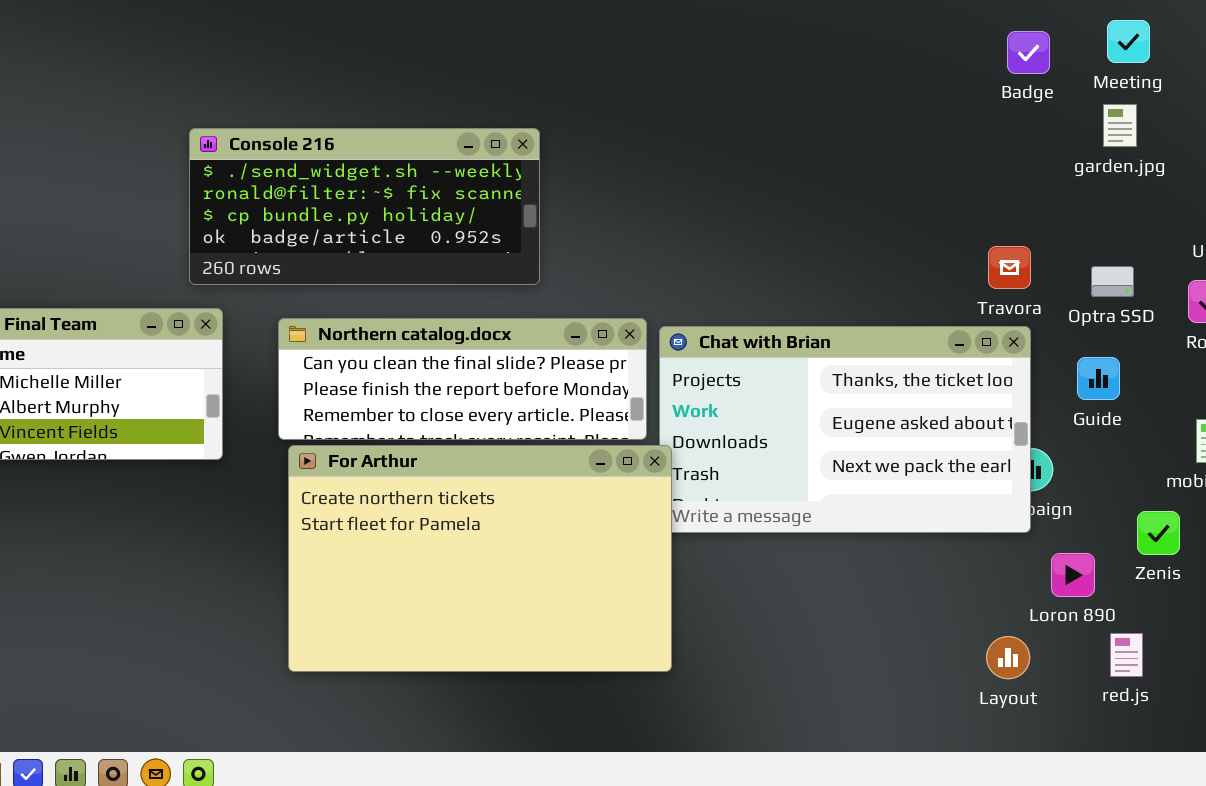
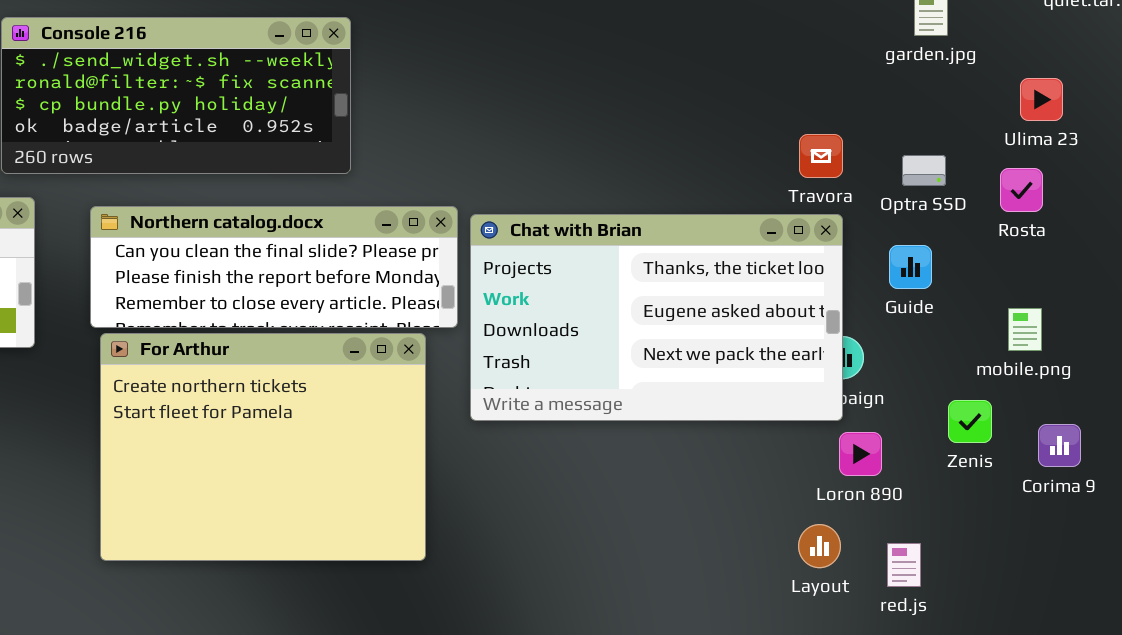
For Arthur: [288,445,672,672] -> [100,333,426,561], resized
Loron 890: [1051,553,1095,597] -> [839,432,882,476], moved
red.js: [1110,633,1143,677] -> [887,543,921,587], moved

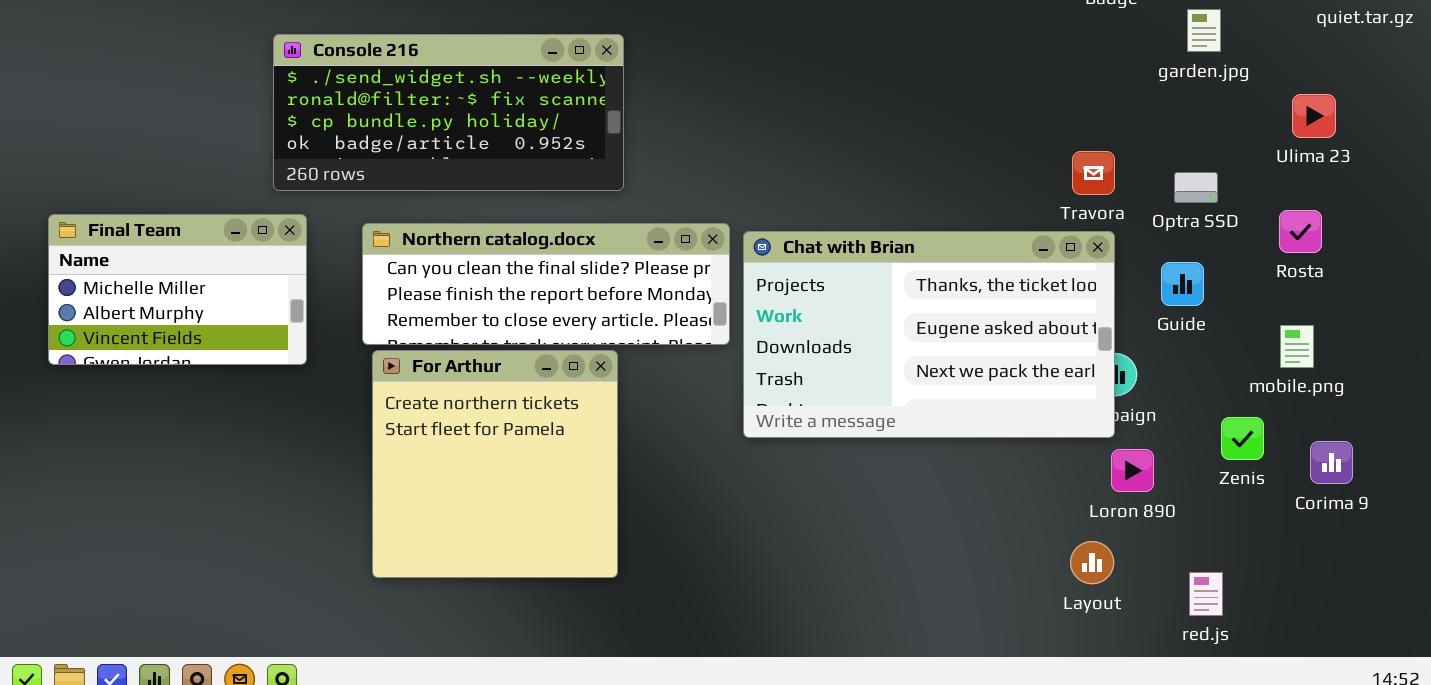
Rosta: [1000,168,1043,212] -> [1279,210,1322,253], moved
For Arthur: [100,333,426,561] -> [372,350,618,578], resized
red.js: [887,543,921,587] -> [1189,572,1223,616], moved

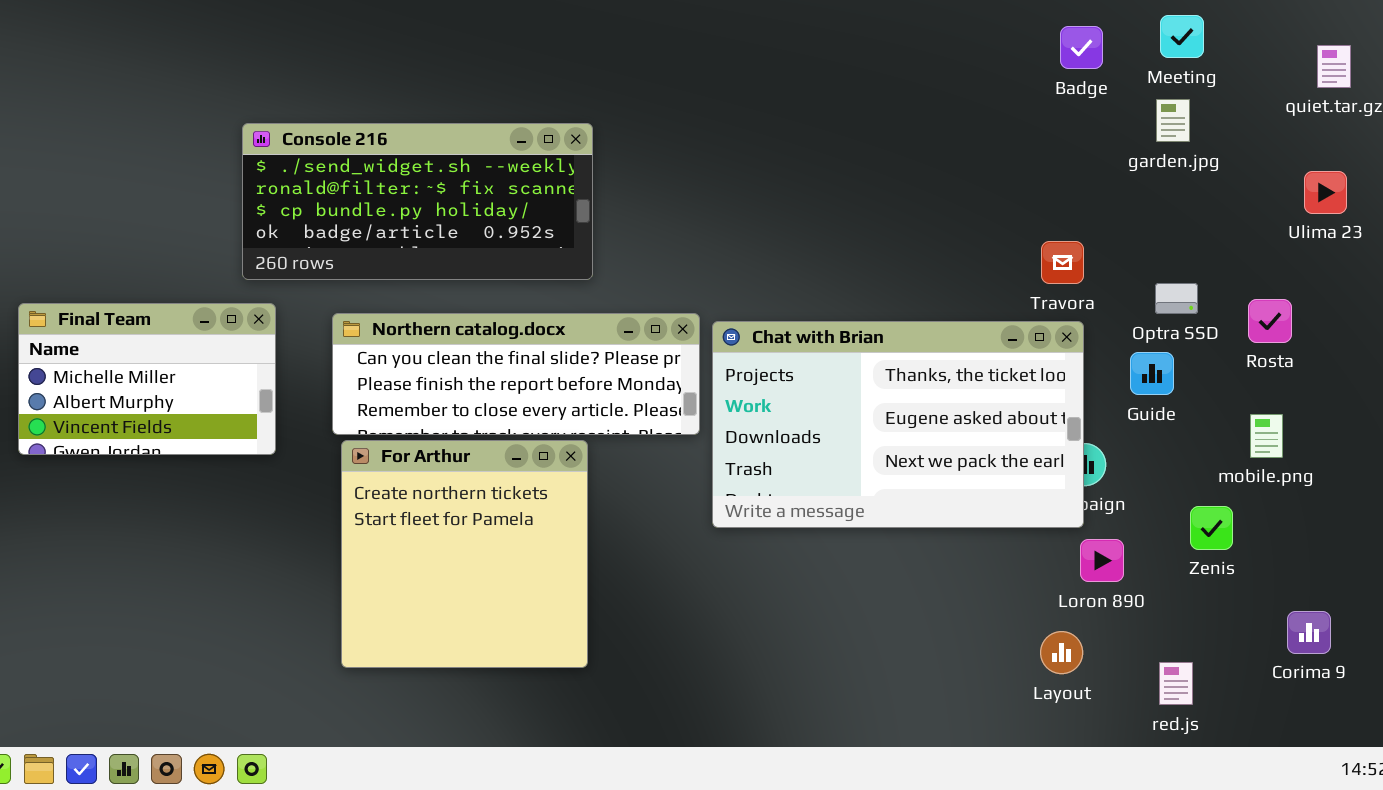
Ulima 23: [1292,94,1336,138] -> [1304,171,1347,214], moved
Optra SSD: [1174,172,1218,203] -> [1155,283,1198,314], moved
Corima 9: [1310,441,1353,484] -> [1287,611,1331,654], moved

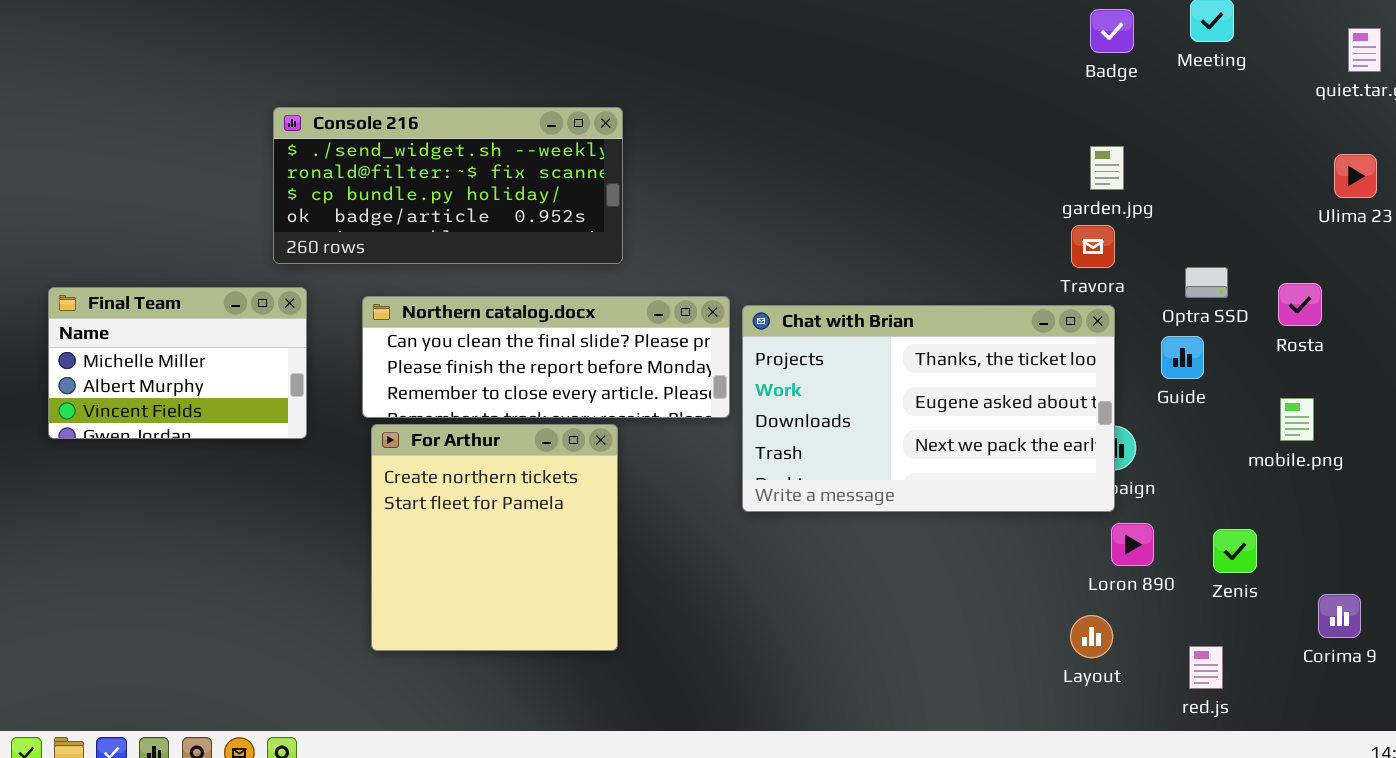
garden.jpg: [1156,99,1190,142] -> [1090,146,1124,190], moved
Zenis: [1190,506,1233,550] -> [1213,529,1257,573], moved

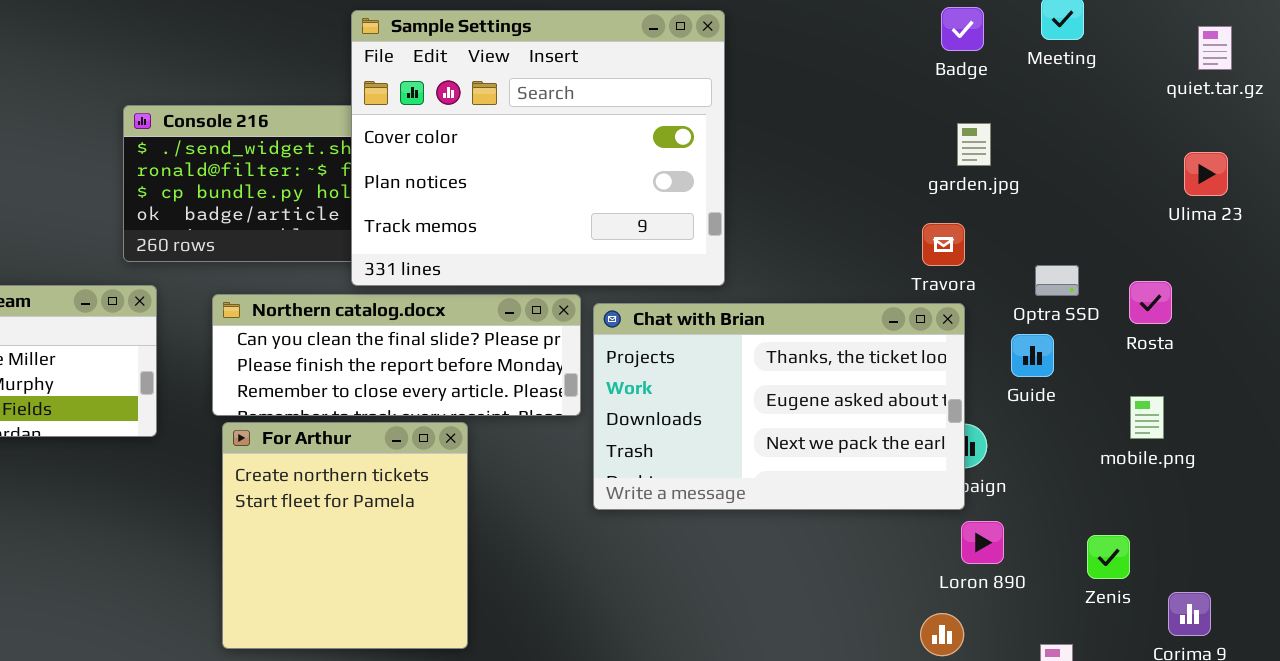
Sample Settings: none -> [351,10,725,286], opened
garden.jpg: [1090,146,1124,190] -> [957,123,991,166], moved
Zenis: [1213,529,1257,573] -> [1087,535,1130,579], moved

